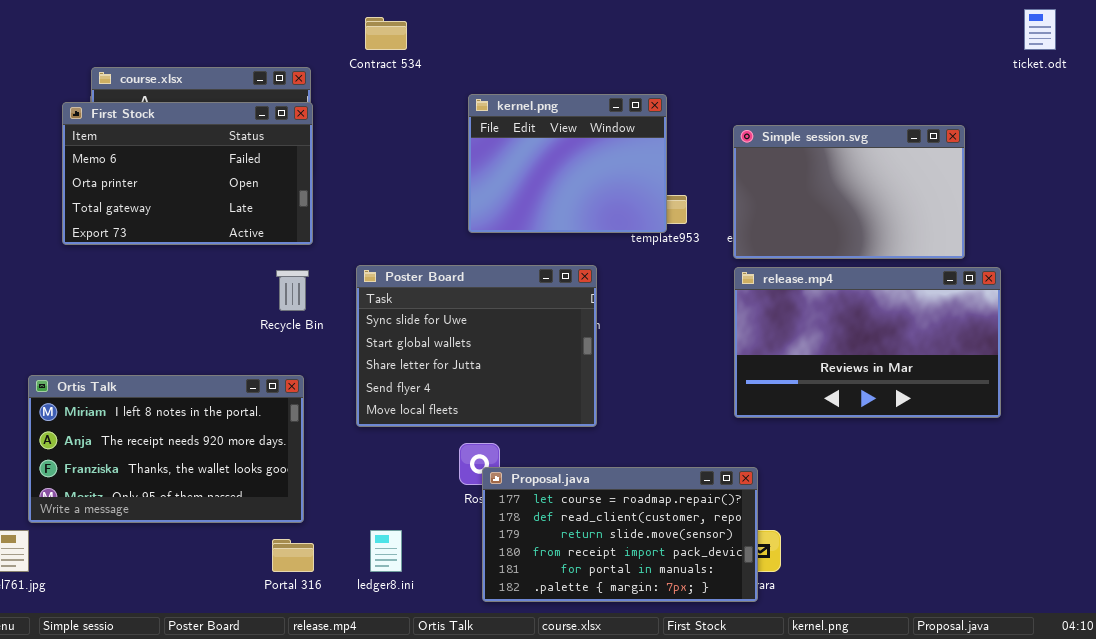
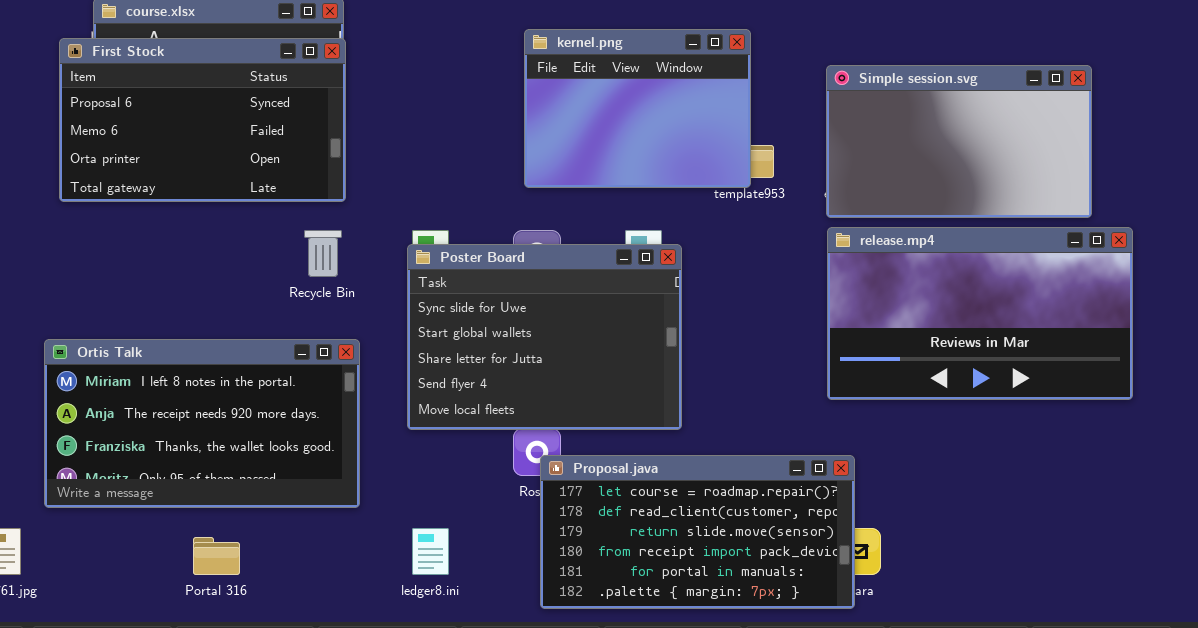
First Stock: [62,102,313,245] -> [59,38,346,202], scrolled up 1 row
Poster Board: [356,265,597,427] -> [407,244,682,430], moved
Ortis Talk: [28,375,304,523] -> [44,339,360,508], moved
Portal 316: [272,539,314,572] -> [193,537,240,575], moved

